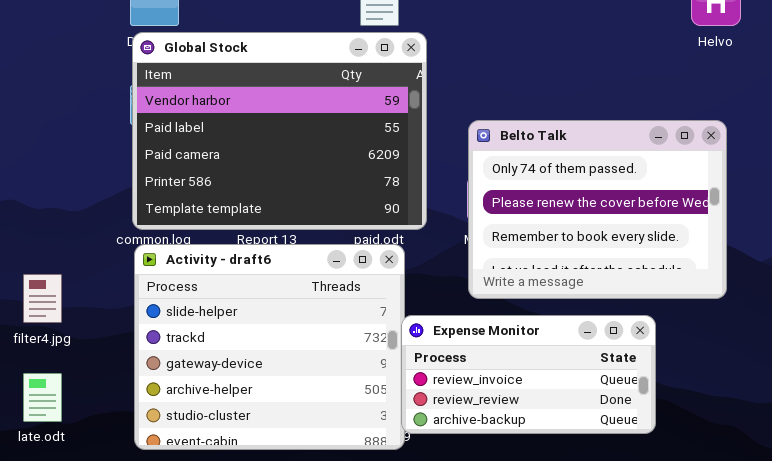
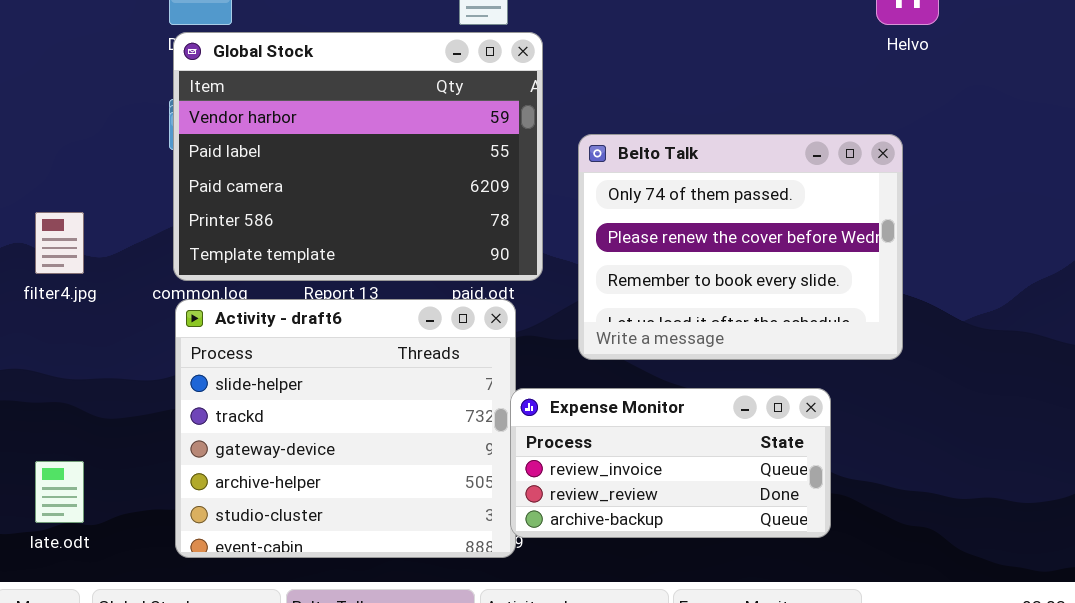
Belto Talk: [468,120,727,299] -> [578,134,903,360], moved
filter4.jpg: [23,274,62,323] -> [35,212,84,274], moved

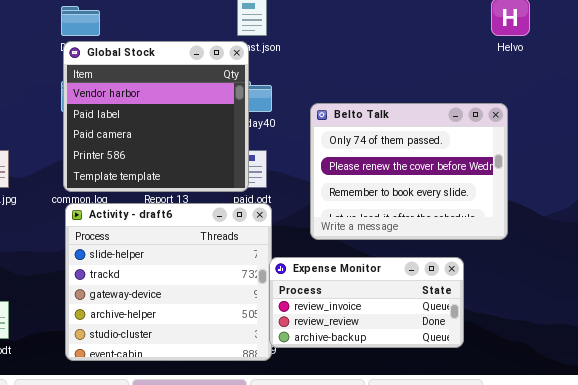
Global Stock: [173,32,543,281] -> [63,41,249,192], resized

